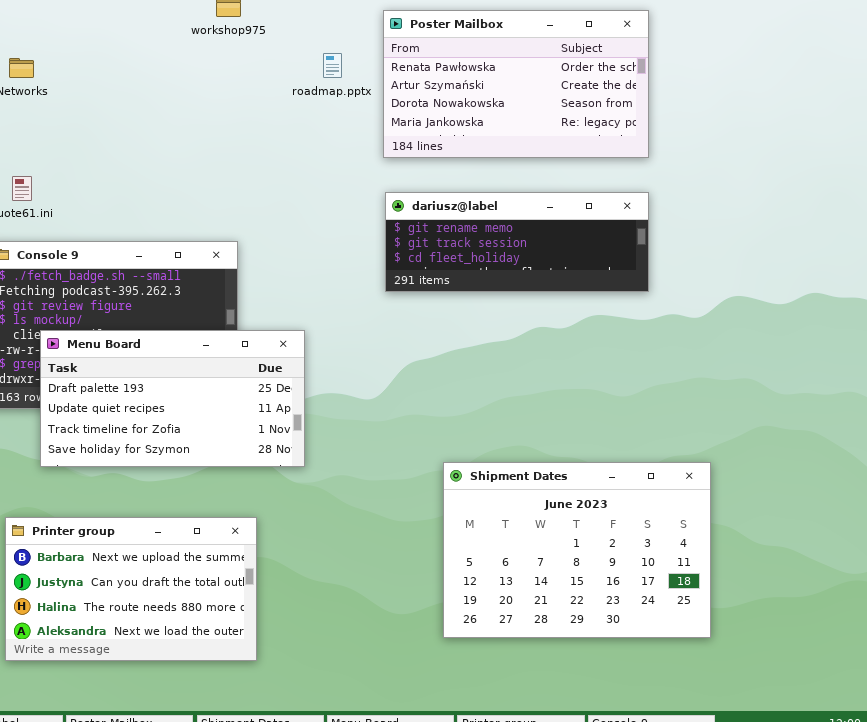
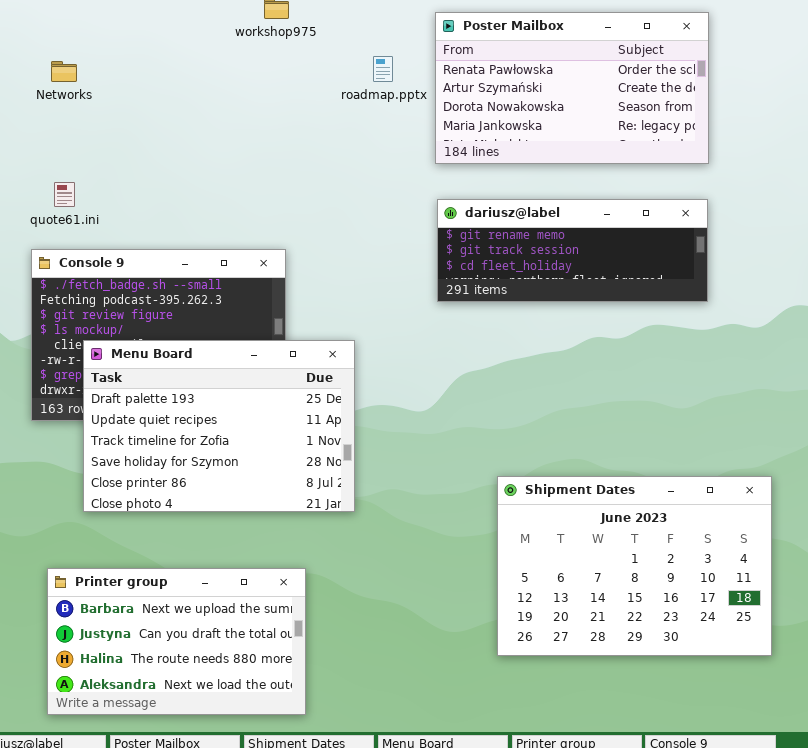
Menu Board: [40,330,305,467] -> [83,340,355,512], resized
Printer group: [5,517,257,661] -> [47,568,306,715], moved

